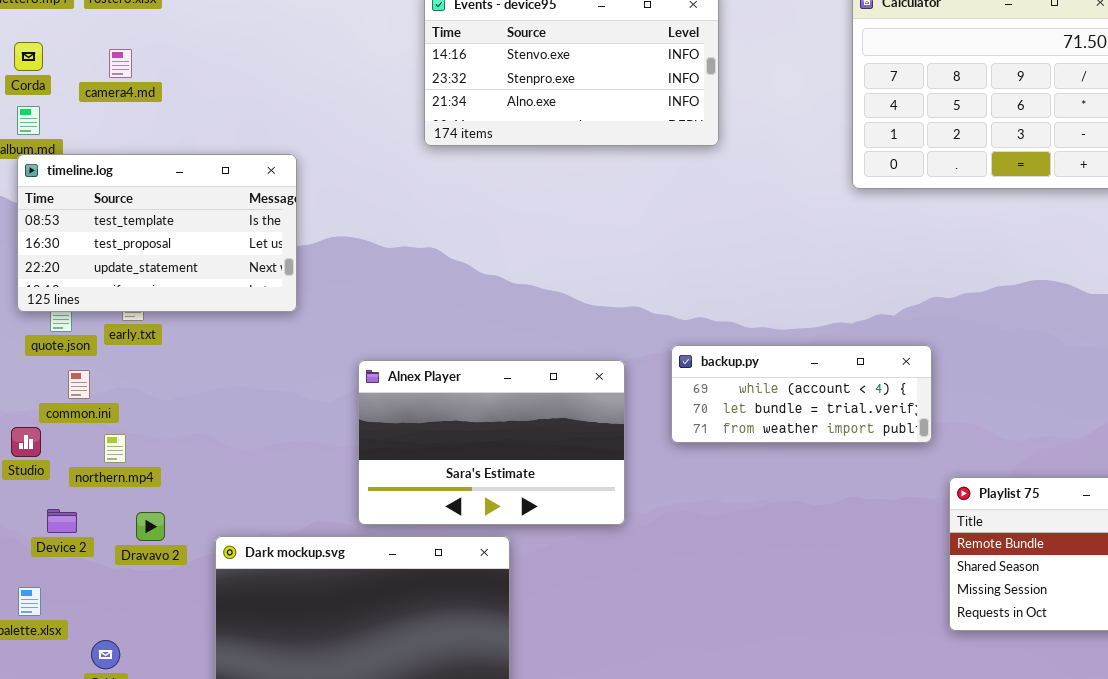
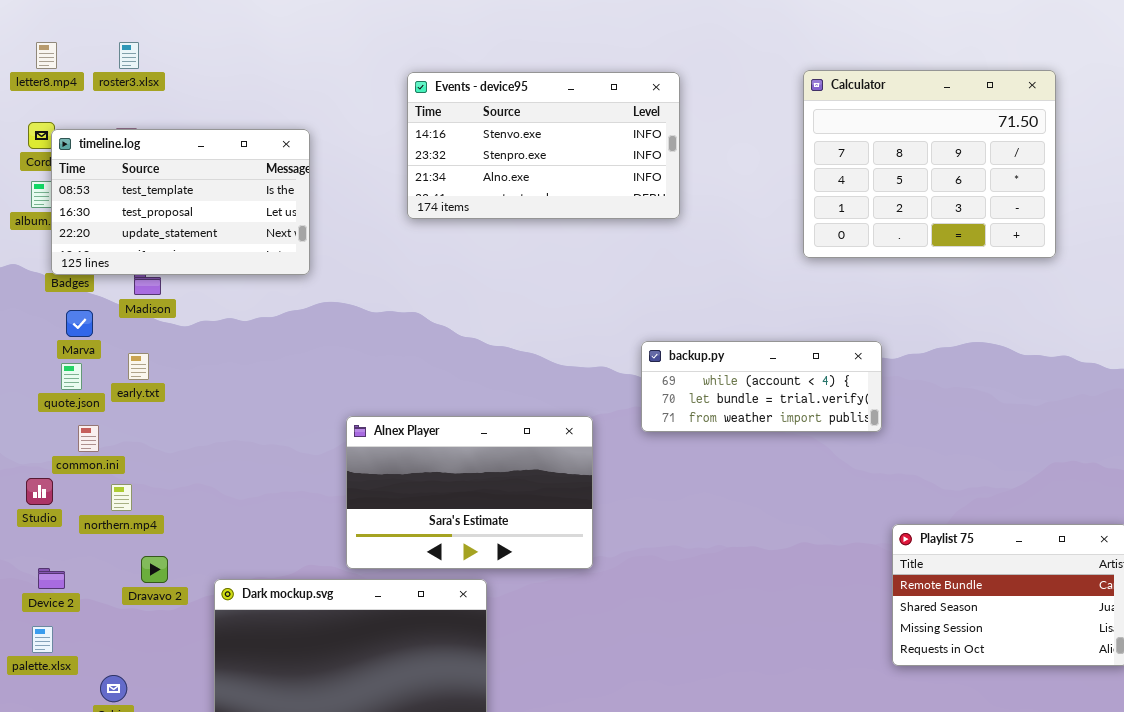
timeline.log: [17,154,297,312] -> [51,129,310,275], moved
backup.py: [671,345,932,443] -> [641,341,882,432], moved
Device 2: [47,509,77,533] -> [38,568,65,589], moved

